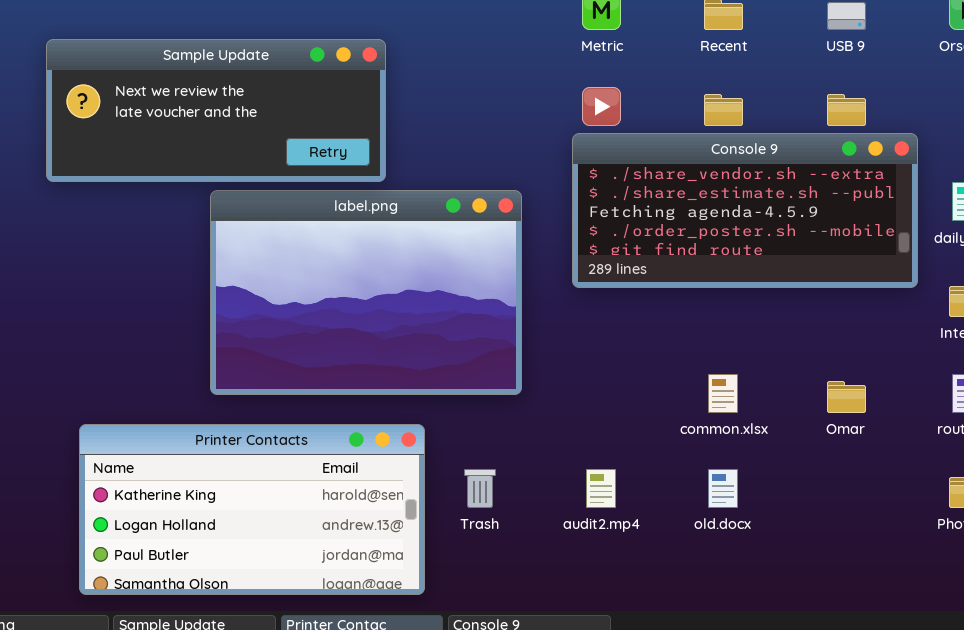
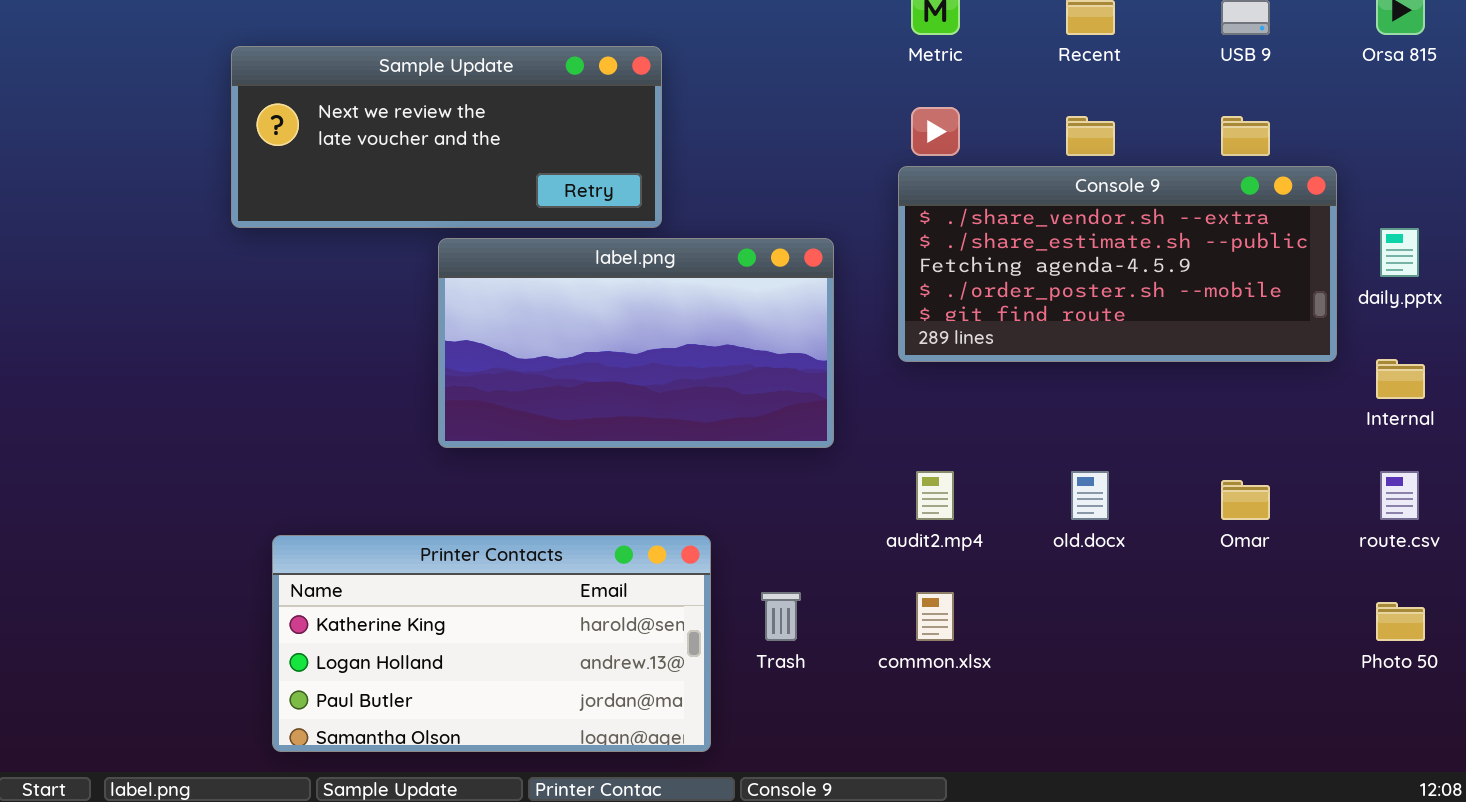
label.png: [210,190,522,395] -> [438,238,834,448], resized
common.xlsx: [708,374,738,413] -> [916,592,954,641], moved
audit2.mp4: [586,469,616,508] -> [916,471,954,520], moved
old.docx: [708,469,738,508] -> [1071,471,1109,520], moved

